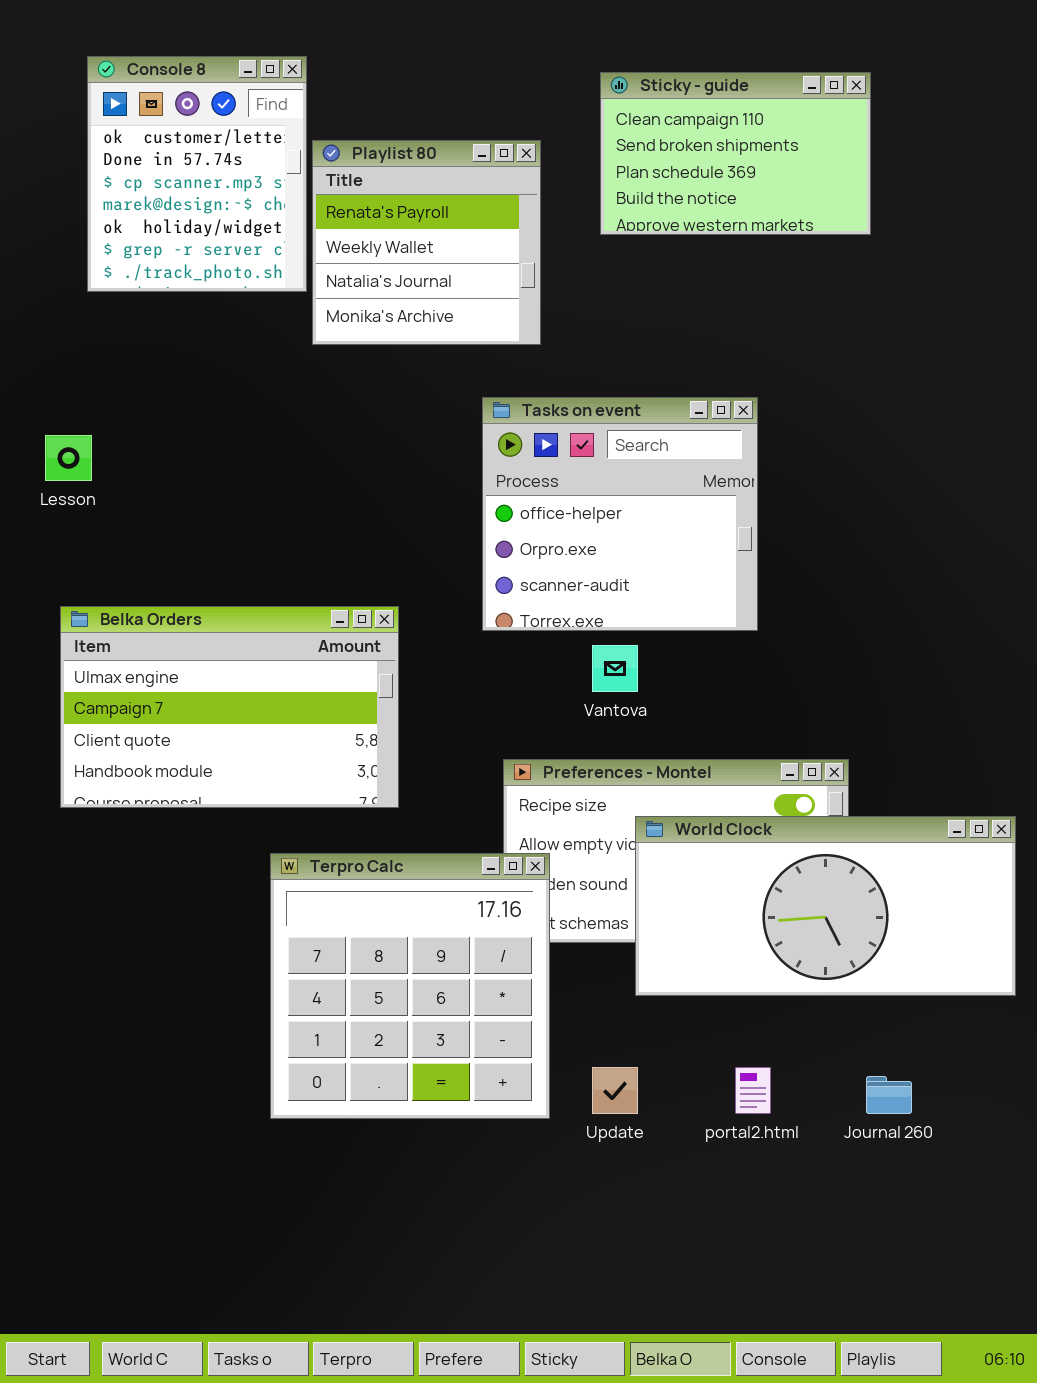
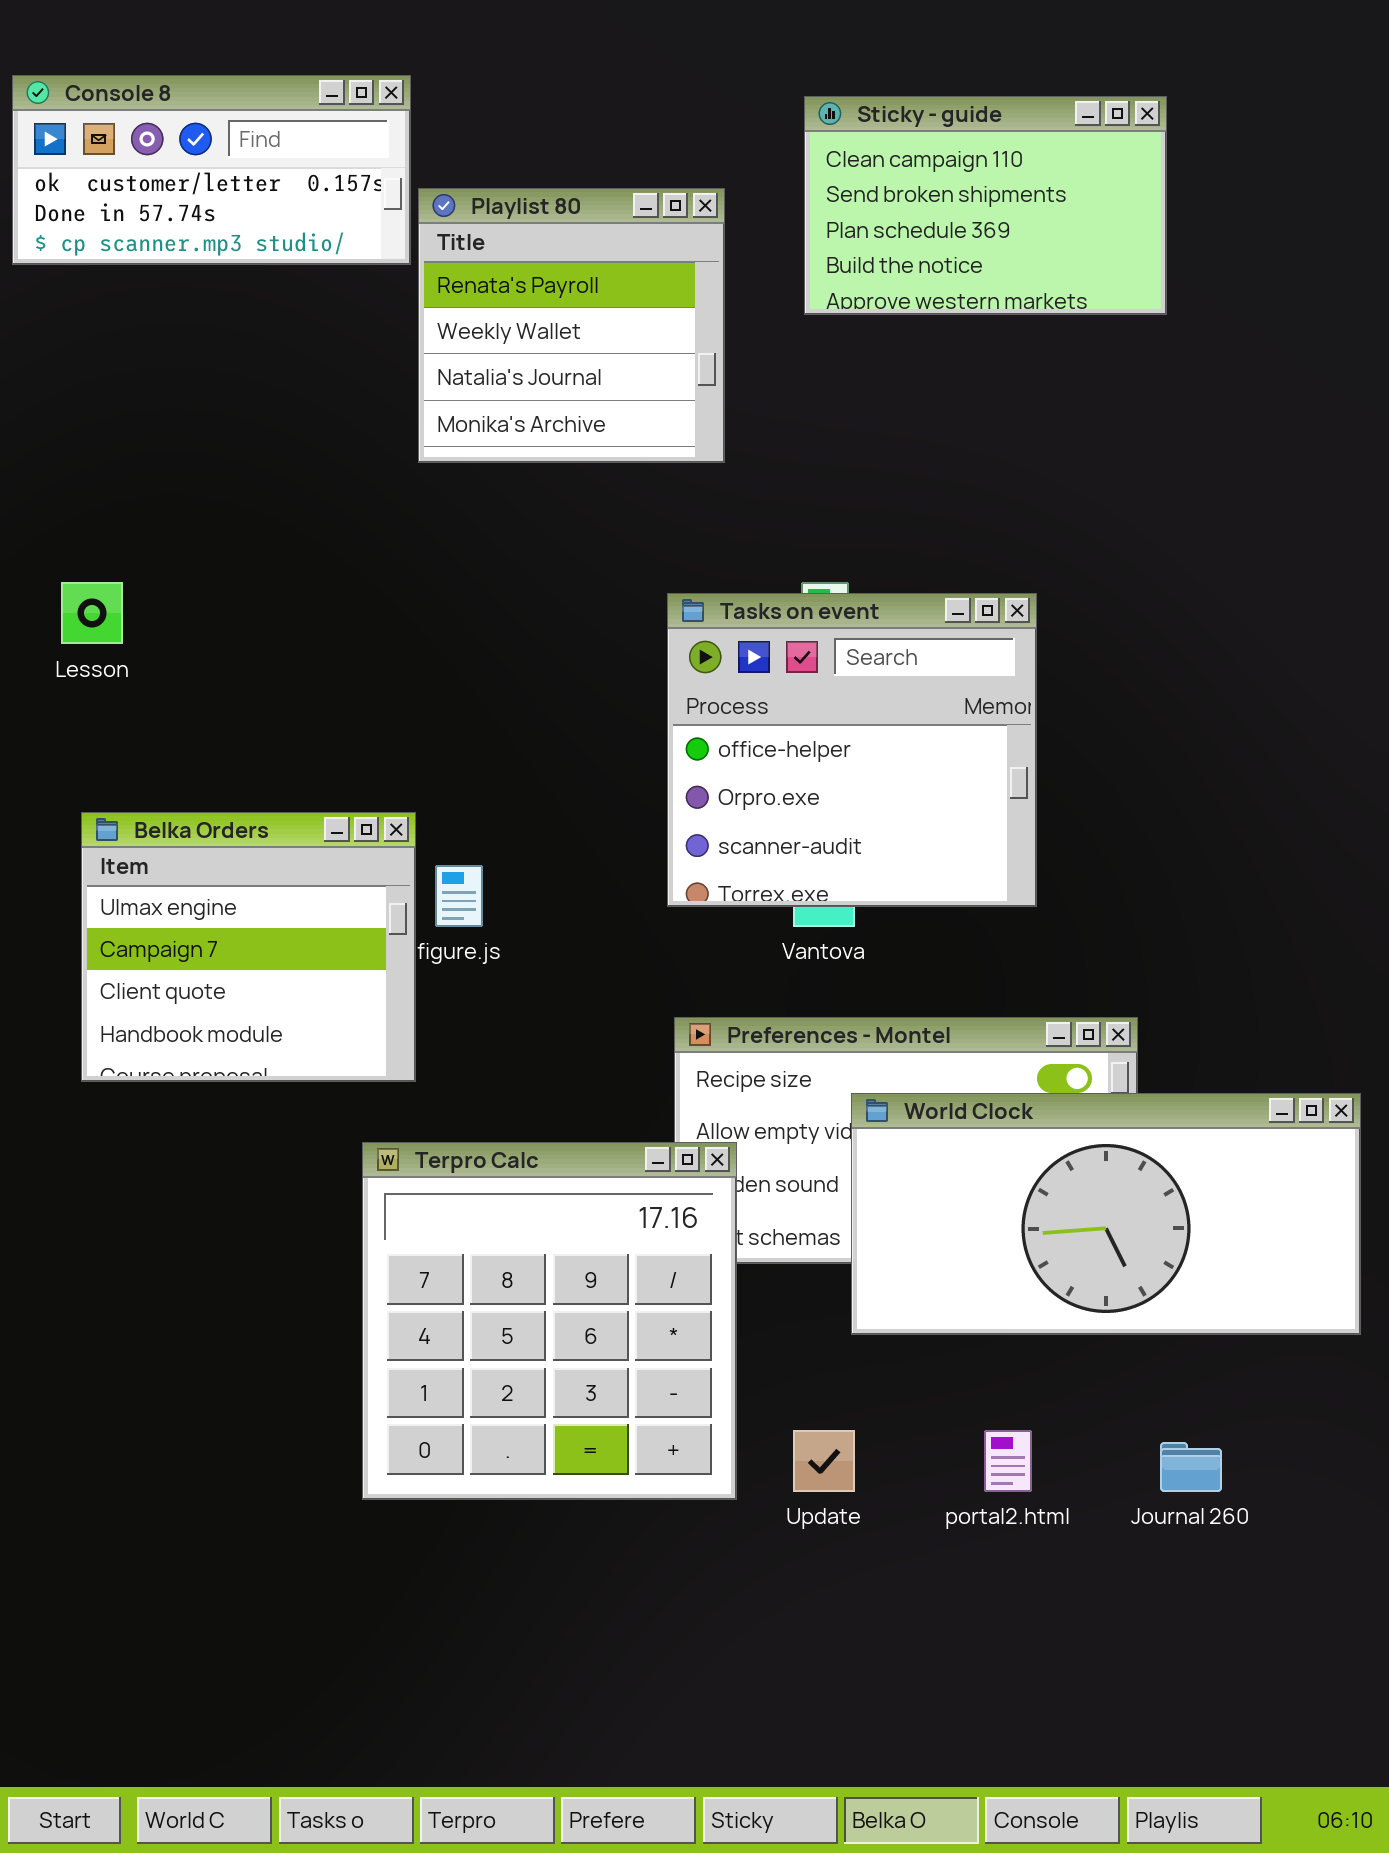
Console 8: [87,56,307,292] -> [12,75,411,265], resized
Tasks on event: [482,397,758,631] -> [667,593,1037,907], moved
Belka Orders: [60,606,399,808] -> [81,812,416,1082], resized

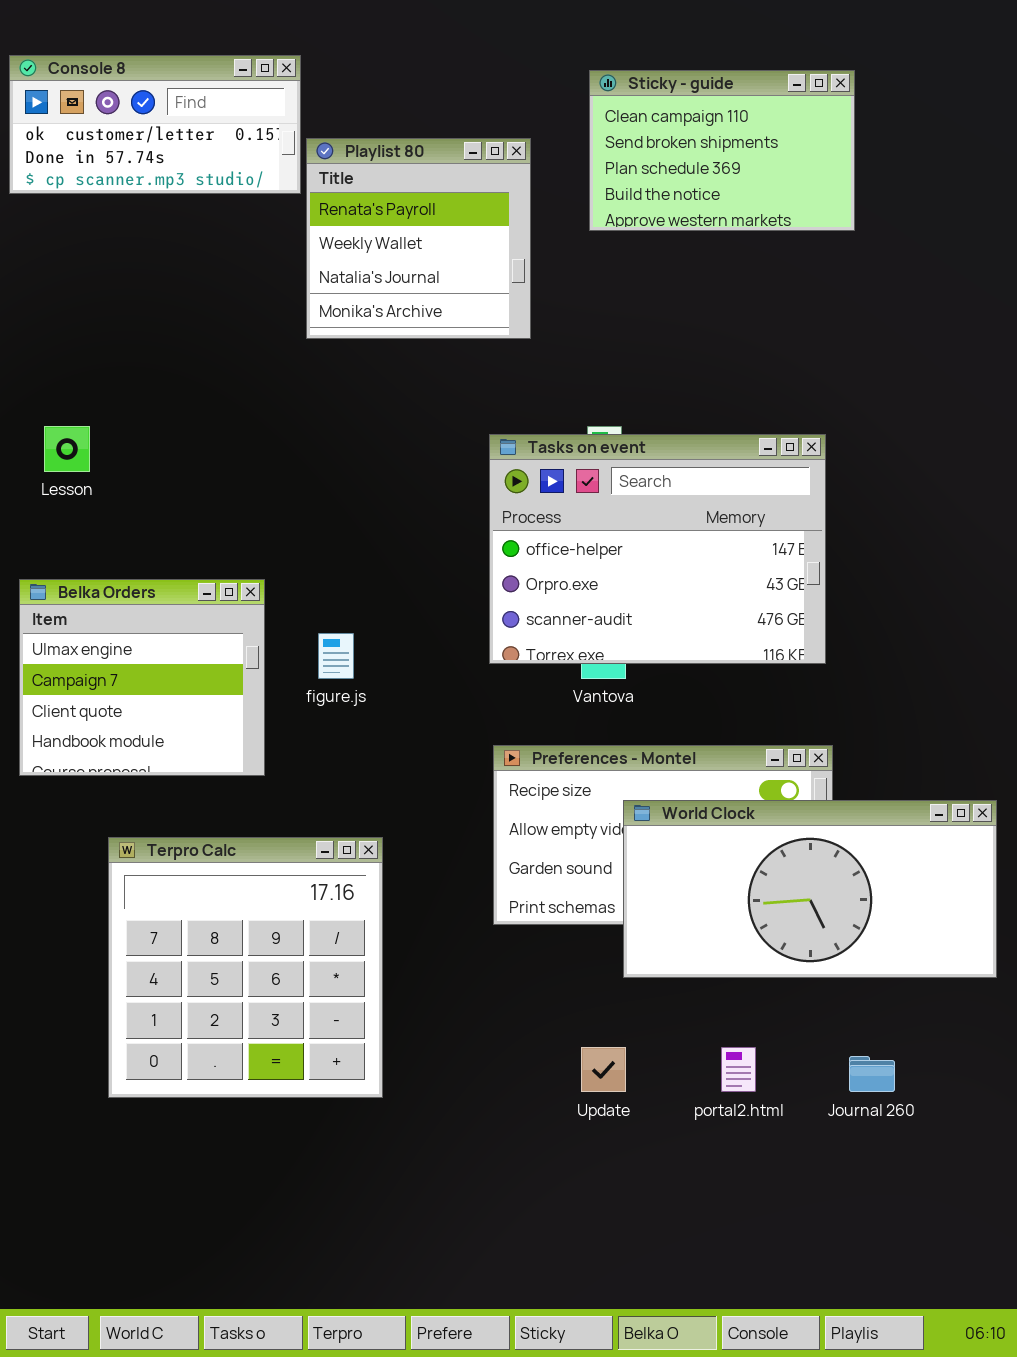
Tasks on event: [667,593,1037,907] -> [489,434,826,664], resized
Belka Orders: [81,812,416,1082] -> [19,579,265,776], moved
Terpro Calc: [362,1142,737,1500] -> [108,837,383,1098], moved

